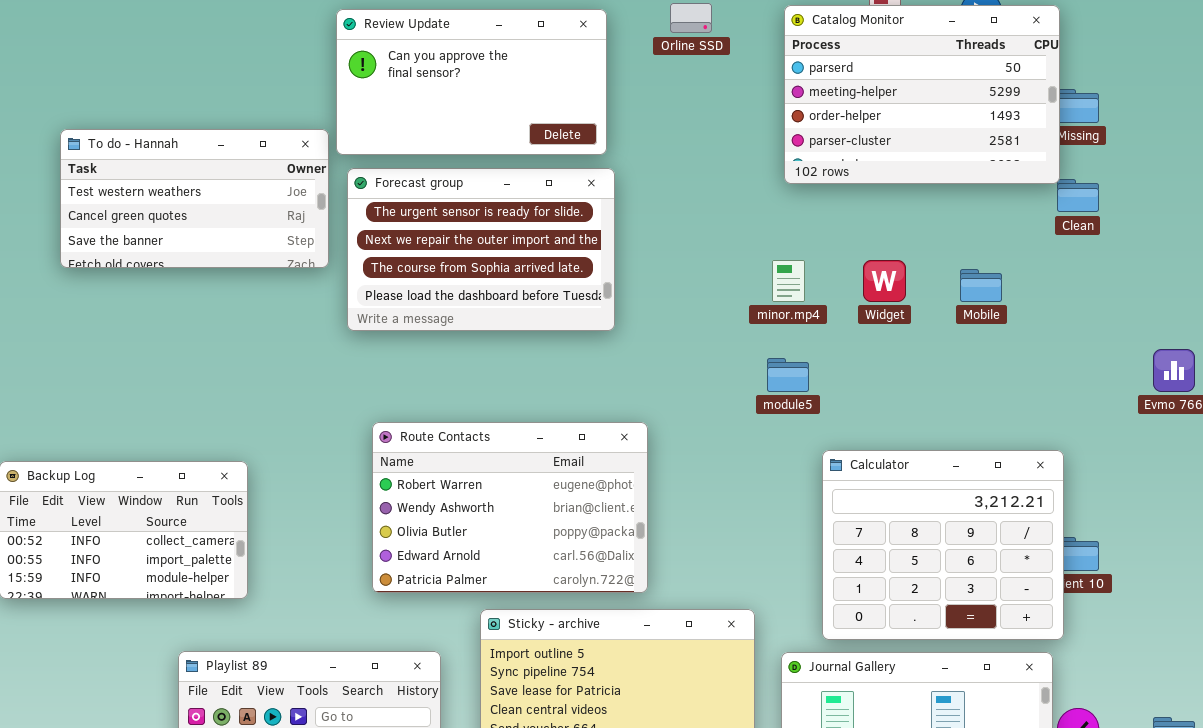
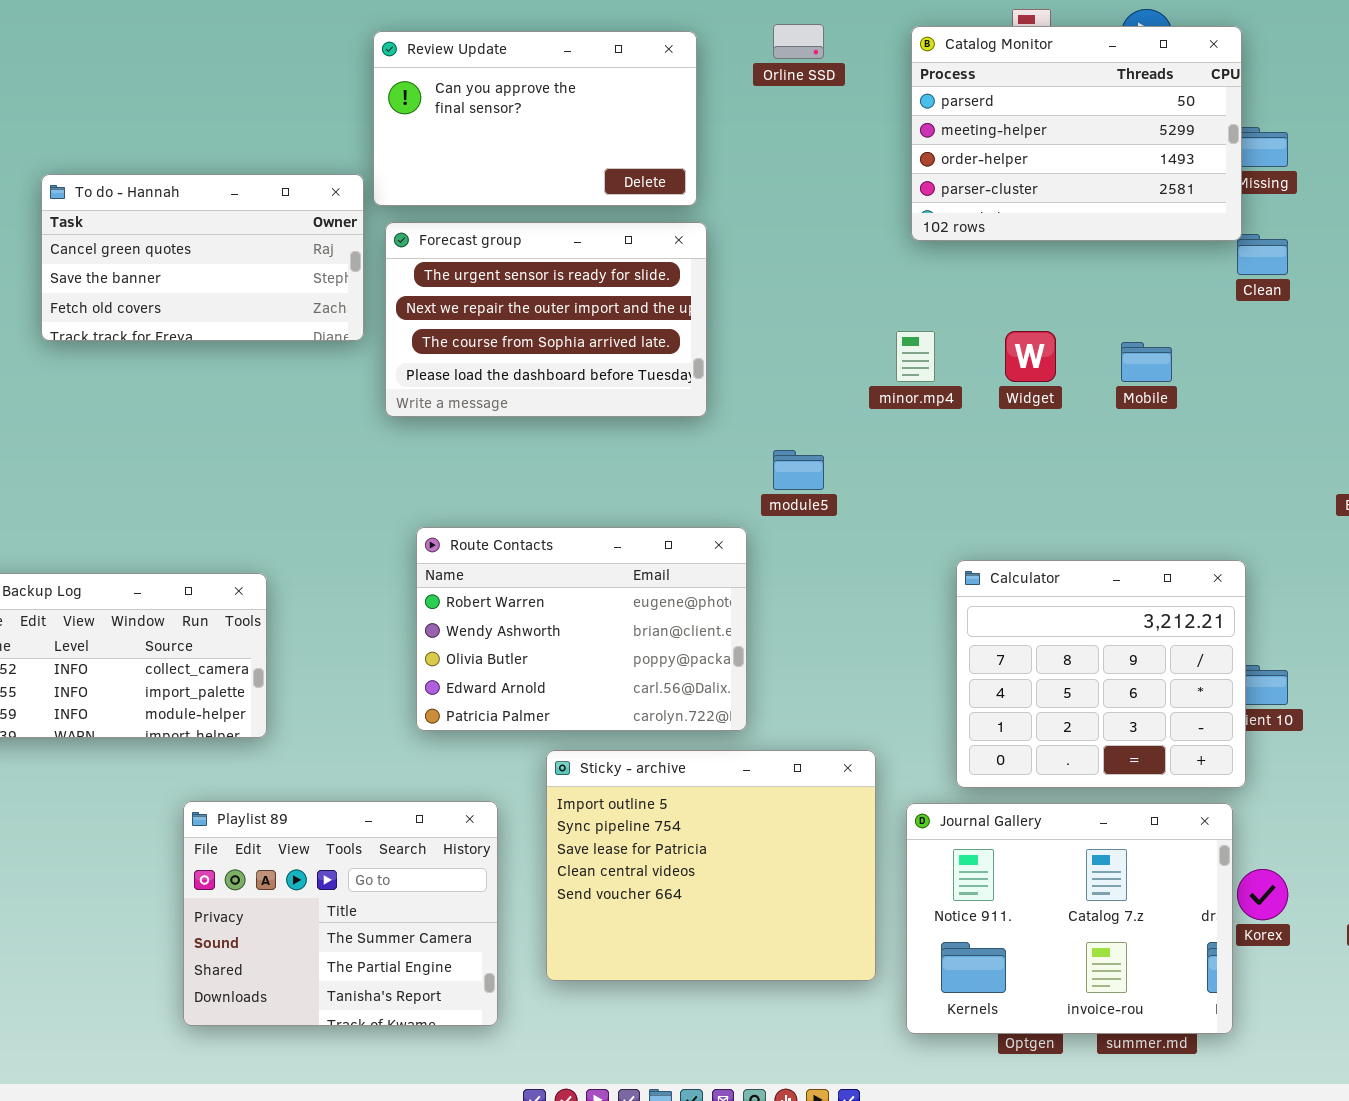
To do - Hannah: [60,129,329,268] -> [41,174,364,341], scrolled down 1 row
module5: [767,358,809,392] -> [773,450,824,490], moved

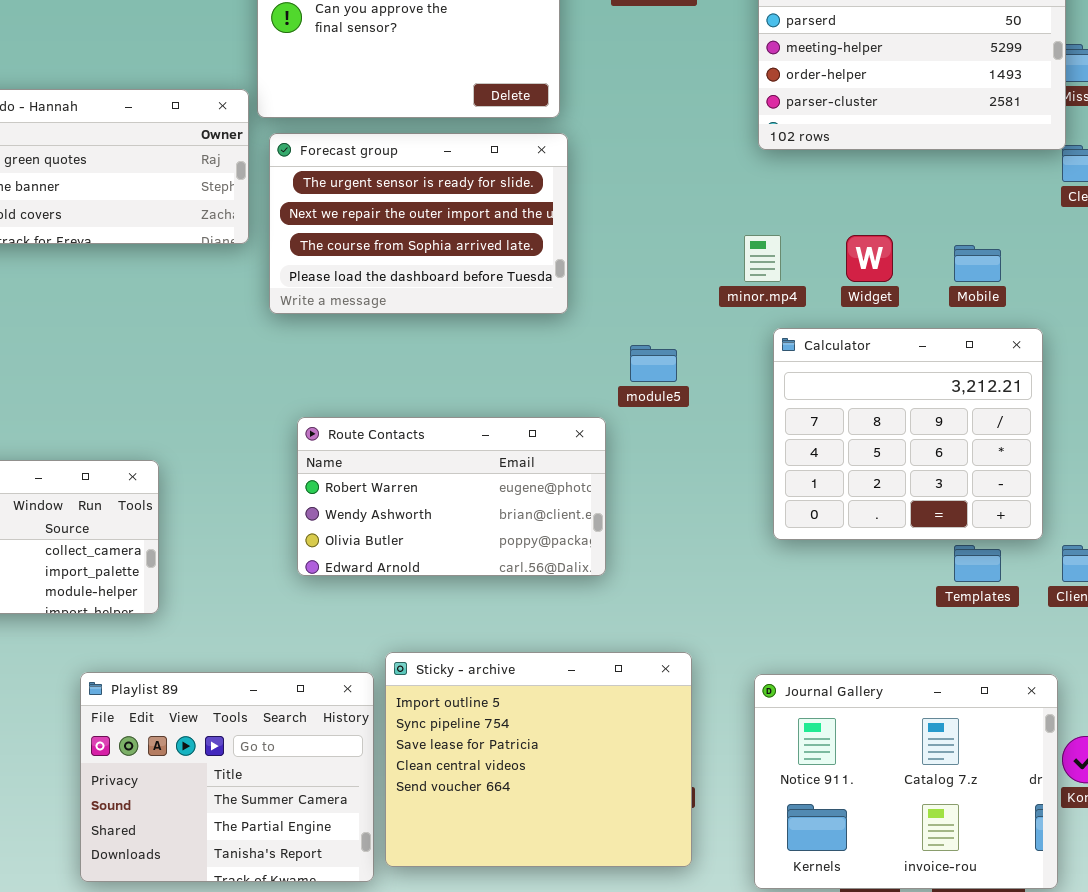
Route Contacts: [416,527,747,731] -> [297,417,606,576], resized
Calculator: [956,560,1246,788] -> [773,328,1043,540], moved
Sticky - archive: [546,750,876,981] -> [385,652,692,867], moved

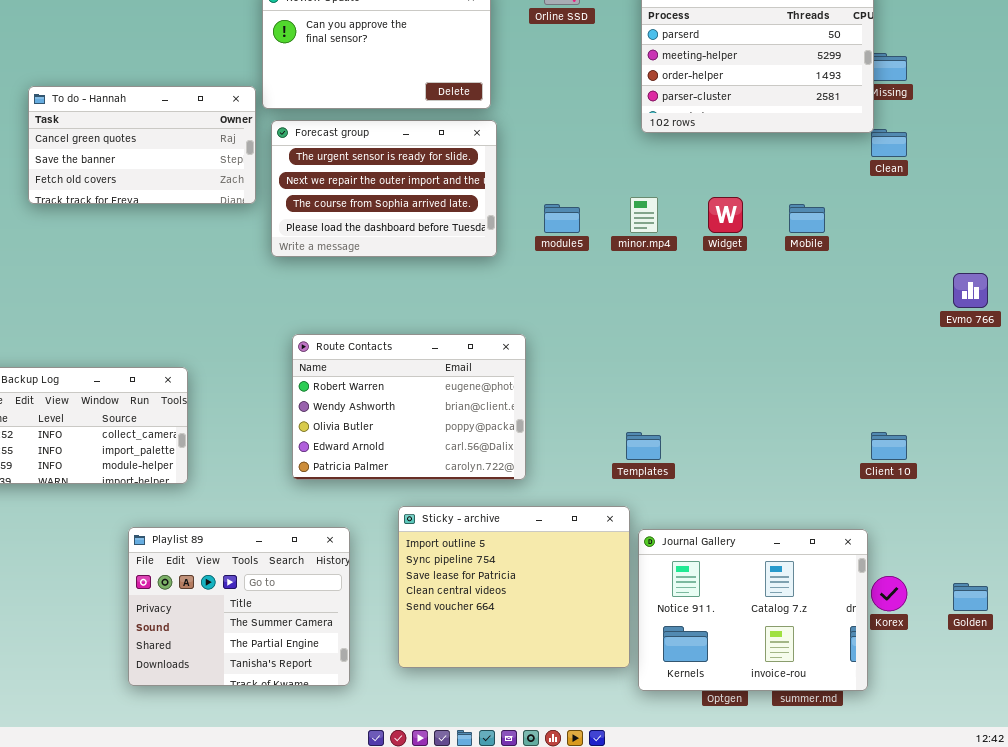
Calculator: [773,328,1043,540] -> none, closed
module5: [630,345,677,382] -> [544,204,580,233], moved
Route Contacts: [297,417,606,576] -> [292,334,526,480], resized
Templates: [954,545,1001,582] -> [626,432,661,460], moved
Sticky - archive: [385,652,692,867] -> [398,506,630,668], moved

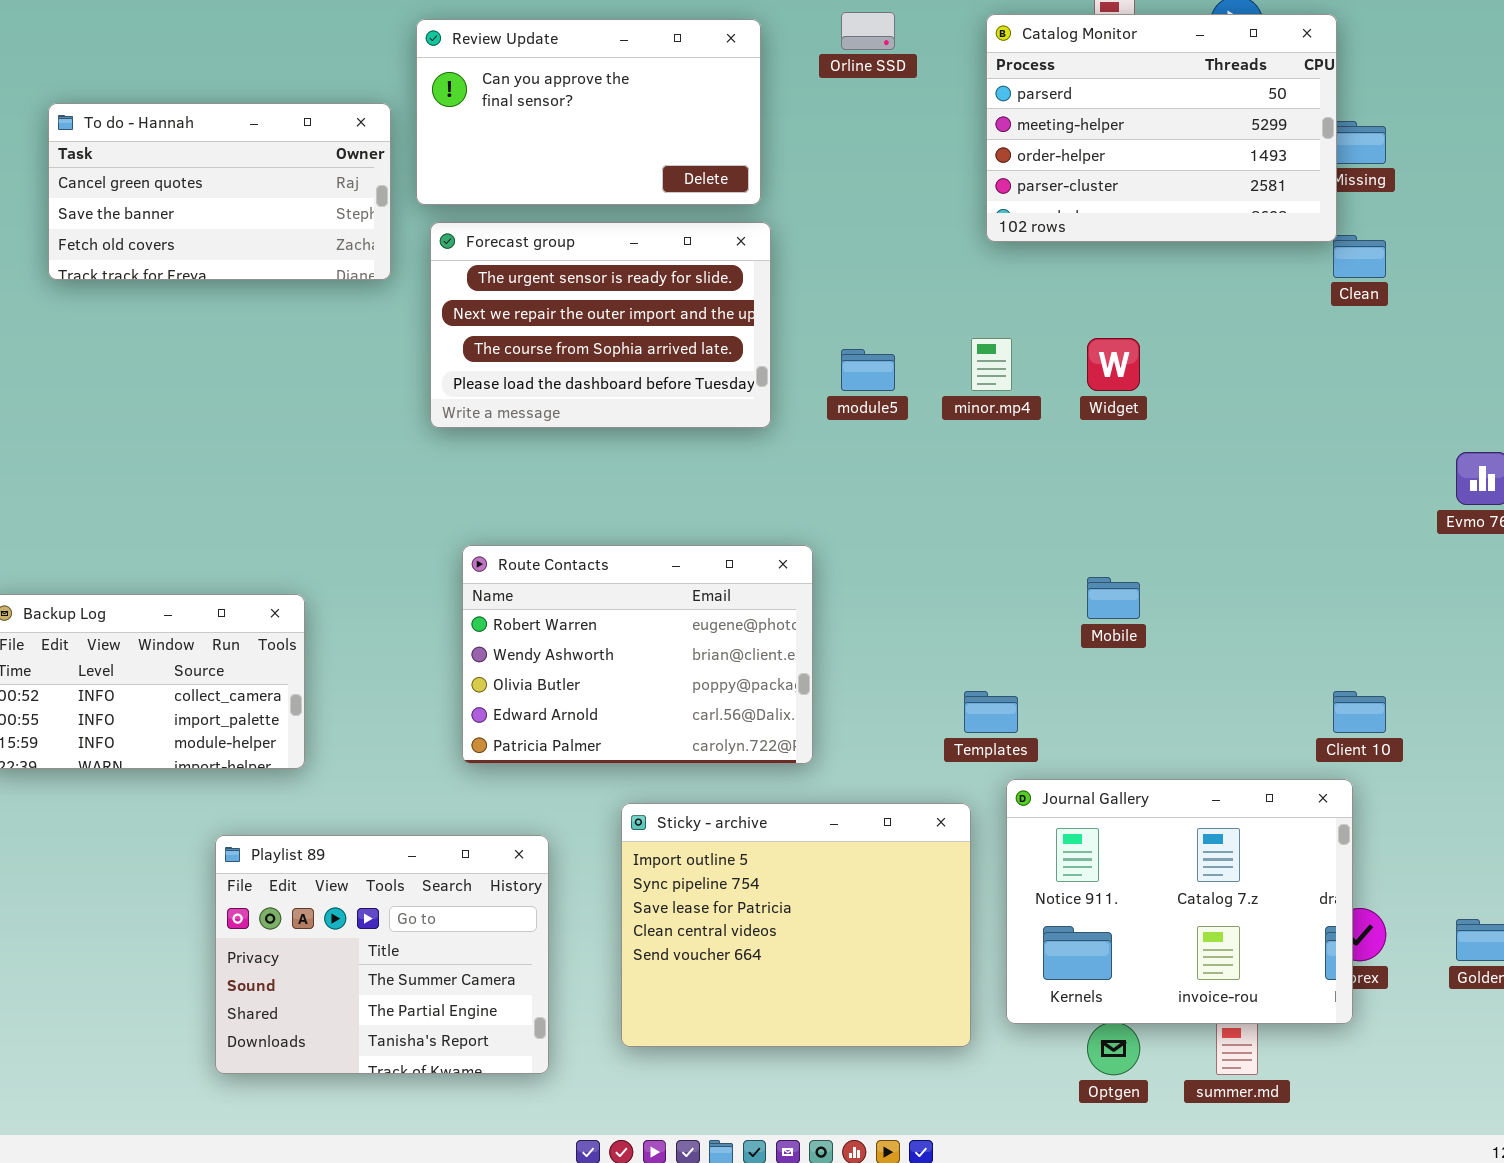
To do - Hannah: [28,86,256,204] -> [48,103,391,280], moved
Mobile: [789,204,825,233] -> [1087,577,1140,619], moved
Journal Gallery: [638,529,868,691] -> [1006,779,1353,1024], moved

